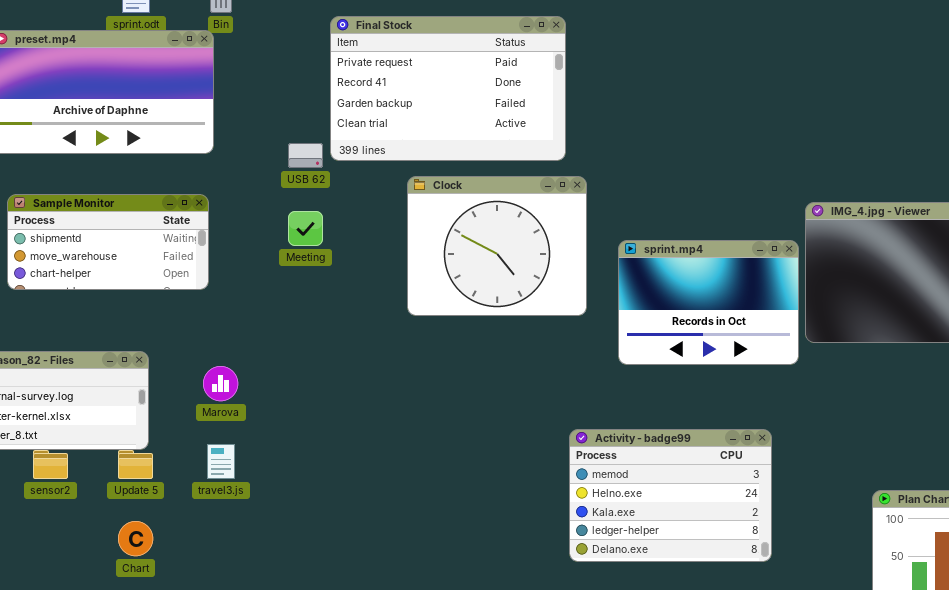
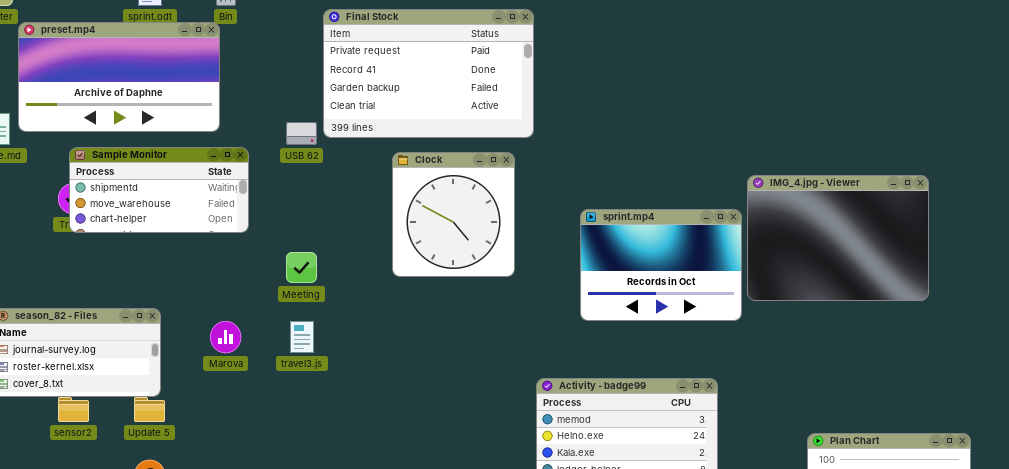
Clock: [407,176,587,316] -> [392,152,515,277], resized
Sample Monitor: [7,194,209,290] -> [69,147,249,233], moved
Meeting: [288,211,323,246] -> [286,252,317,283], moved
travel3.js: [207,444,235,479] -> [290,321,314,353], moved

